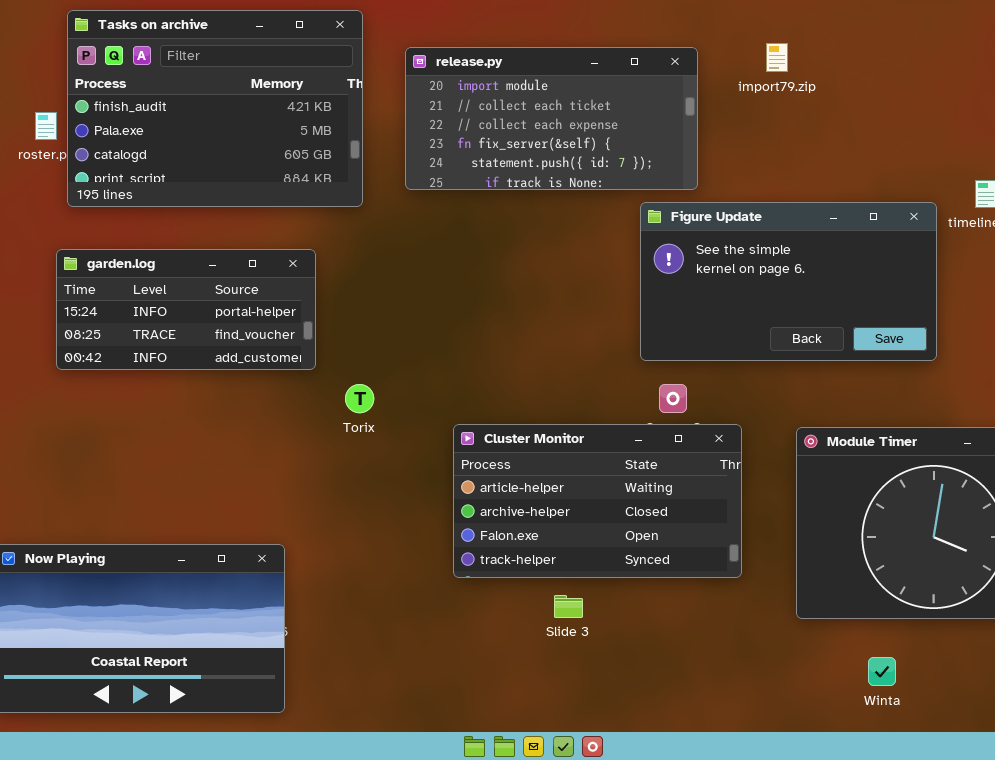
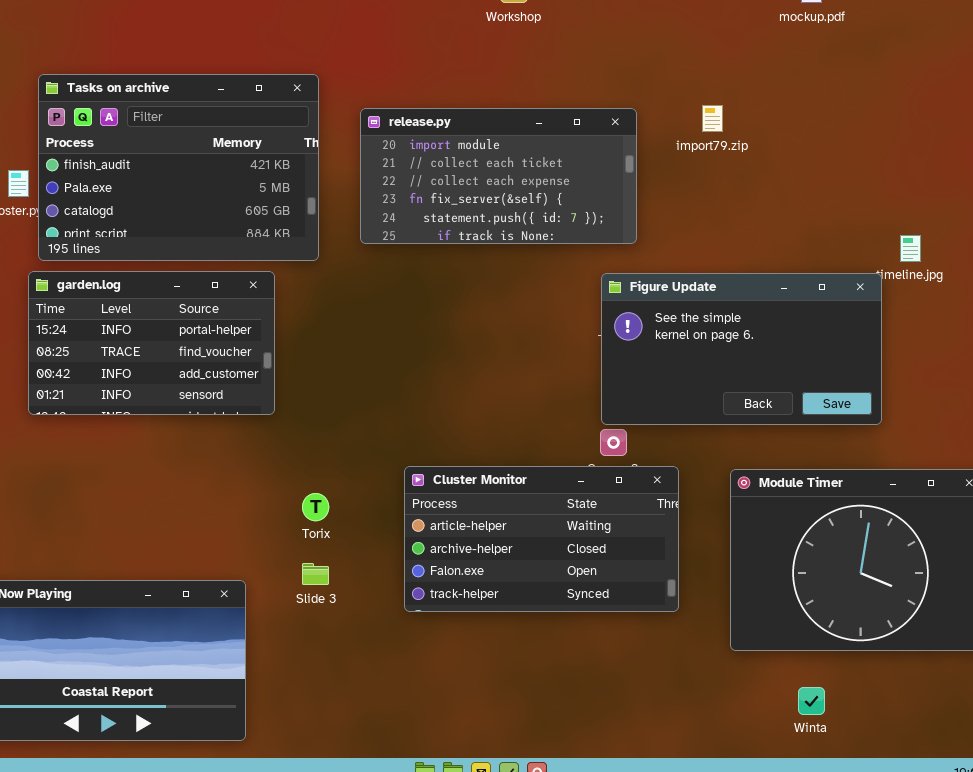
Figure Update: [640,202,937,361] -> [601,273,882,425], moved
garden.log: [56,249,316,370] -> [28,271,275,415], resized
Torix: [345,384,374,413] -> [302,493,329,521], moved
Slide 3: [554,595,583,618] -> [302,563,329,585], moved

